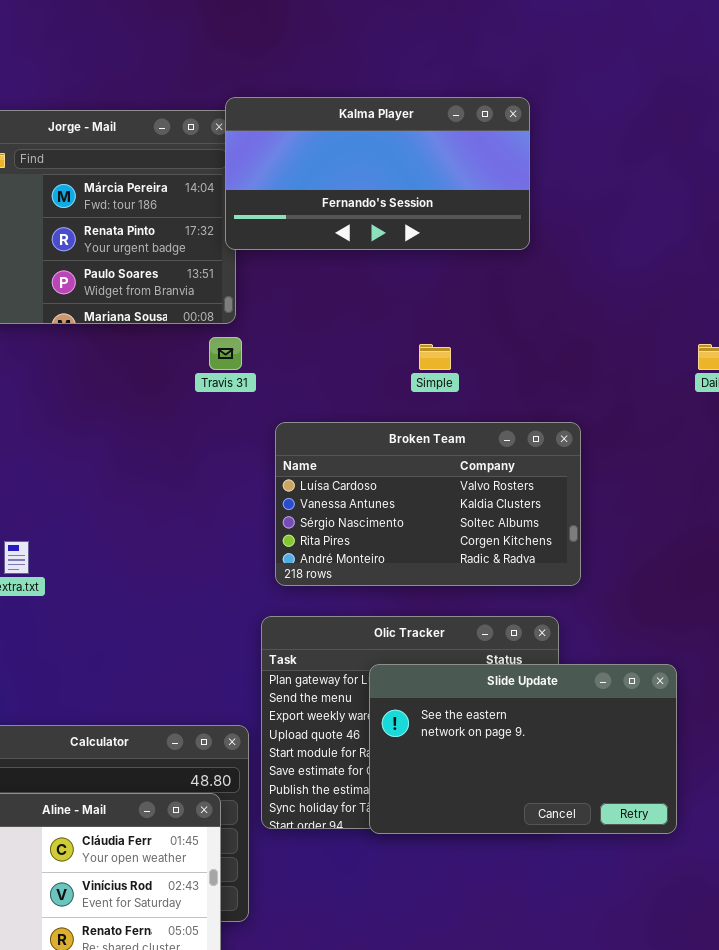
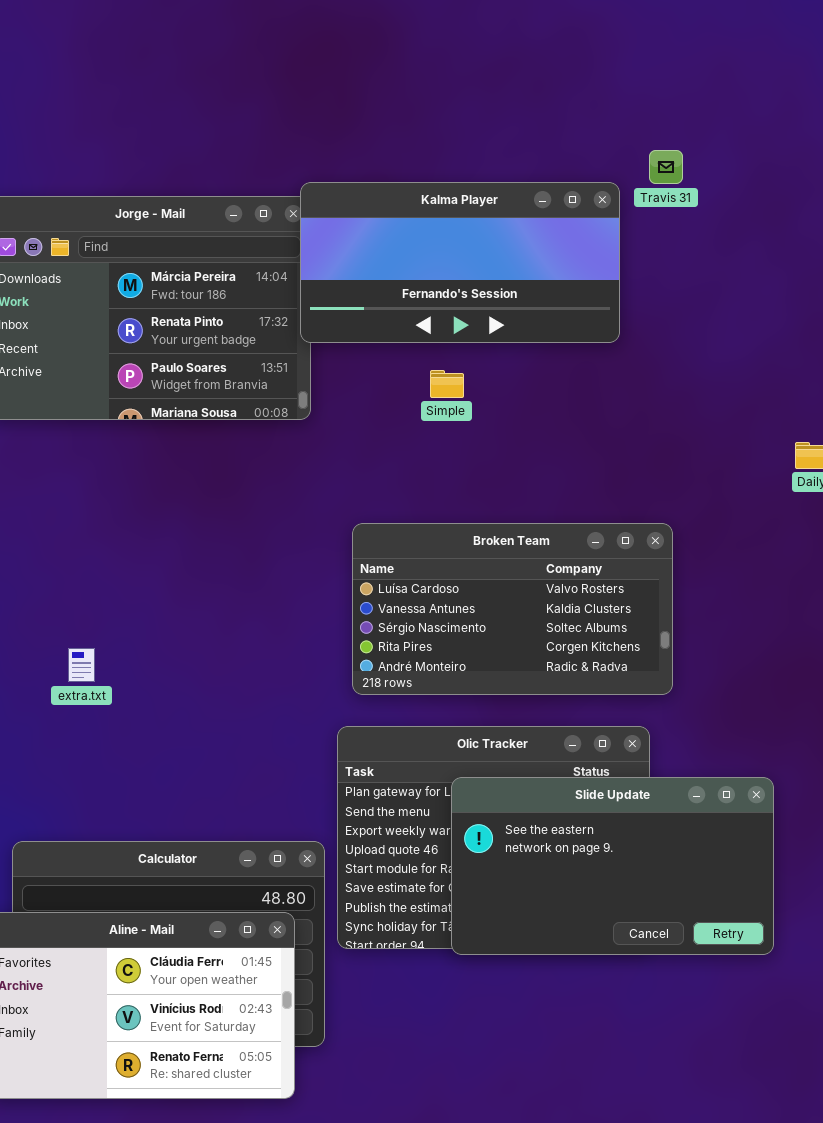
Travis 31: [209,337,242,370] -> [649,150,683,184], moved
Simple: [419,344,451,370] -> [430,370,464,398], moved

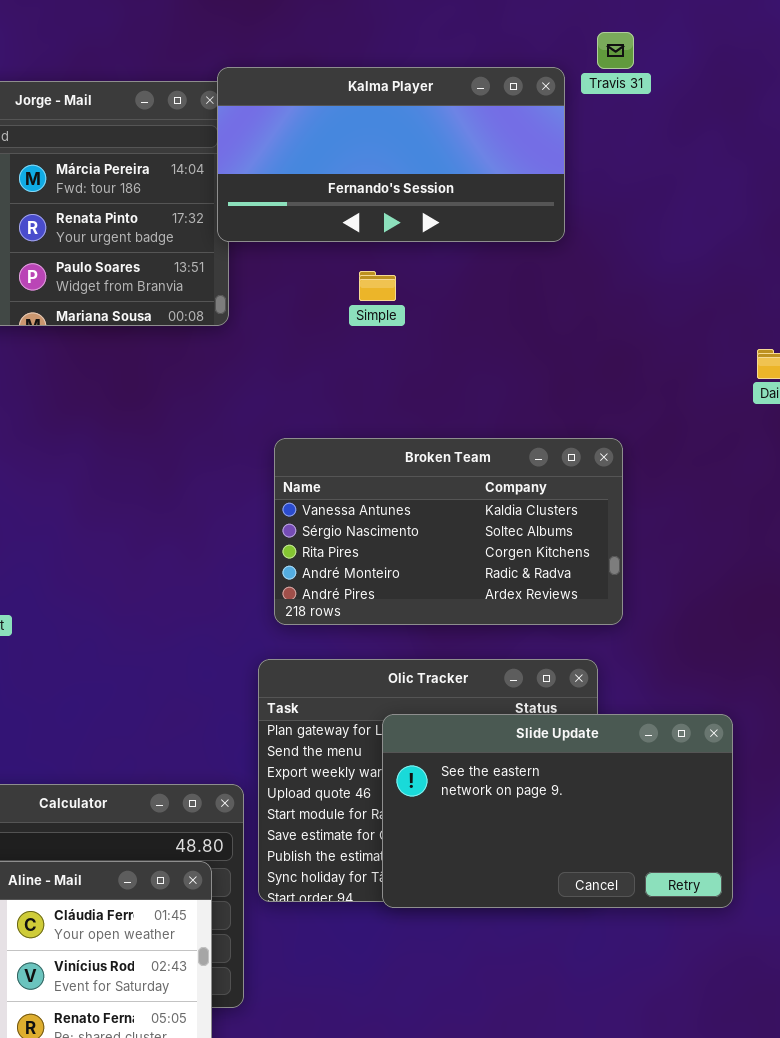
Broken Team: [352,523,673,695] -> [274,438,623,625], scrolled down 1 row

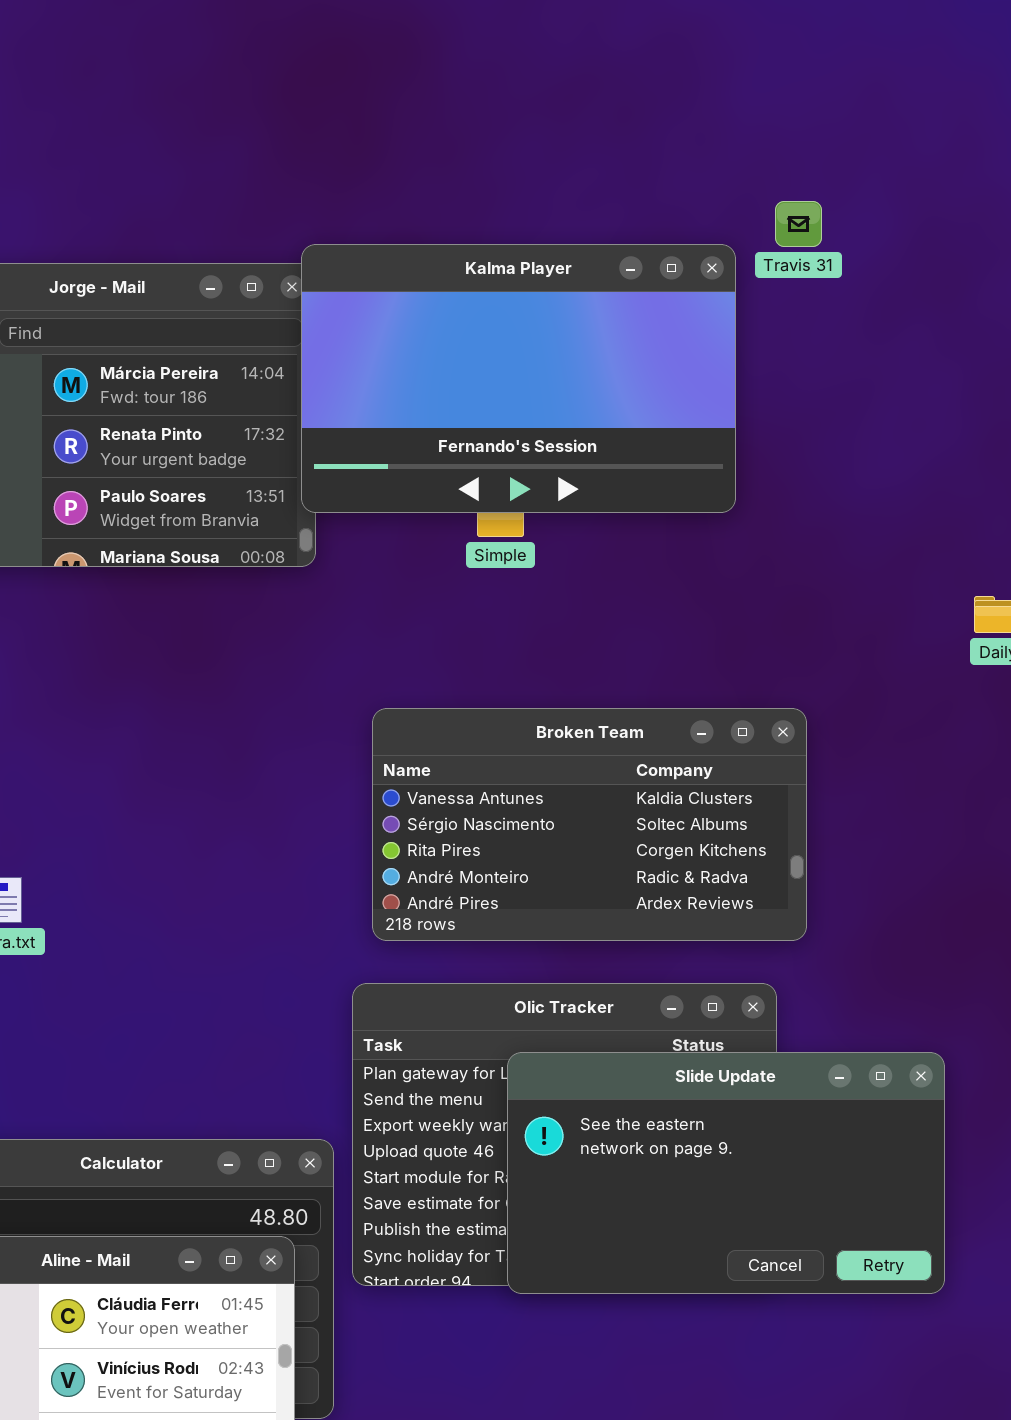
Kalma Player: [217,67,565,242] -> [301,244,736,513], resized

